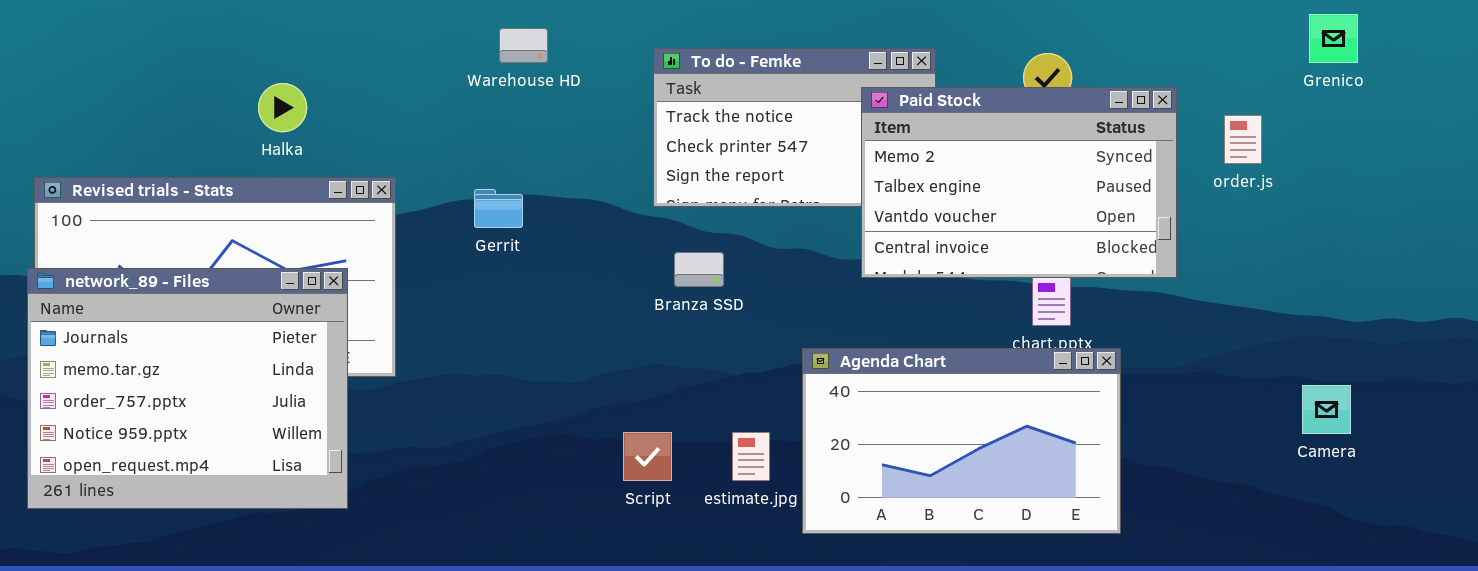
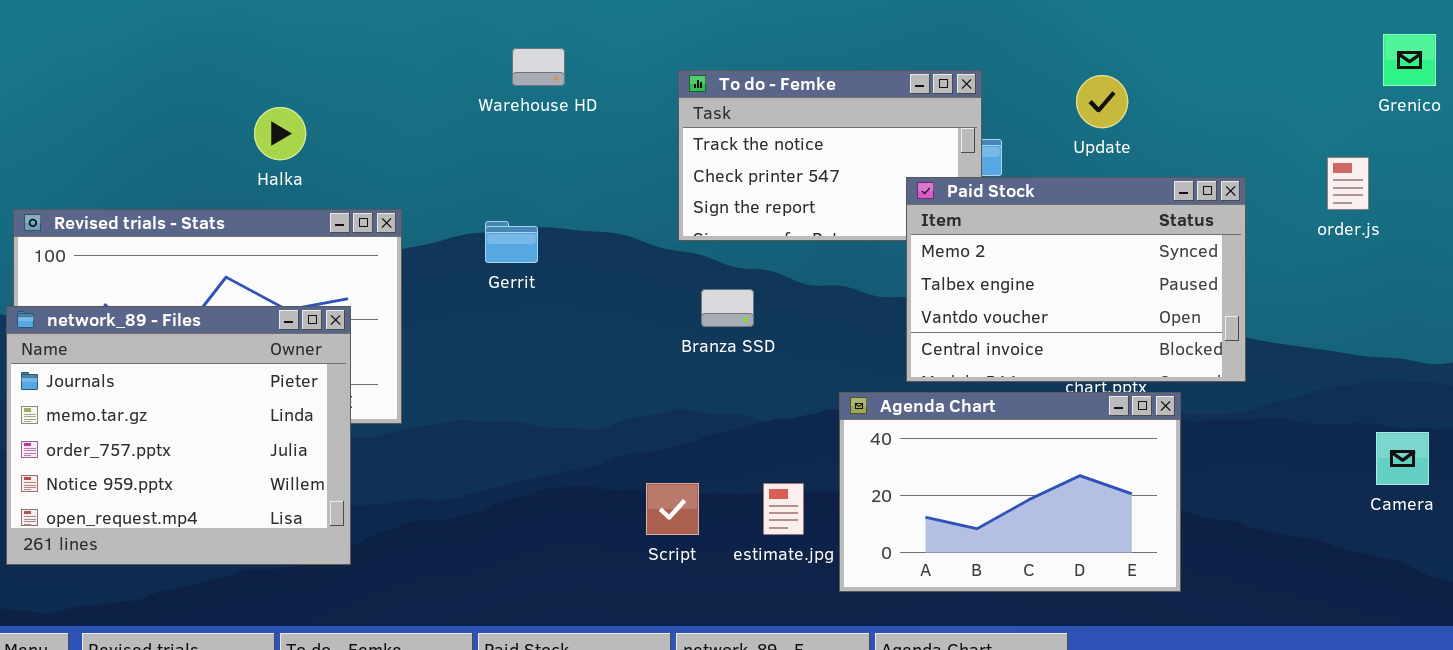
Paid Stock: [861,87,1177,278] -> [906,177,1246,382], moved
order.js: [1224,115,1262,164] -> [1327,157,1369,210], moved

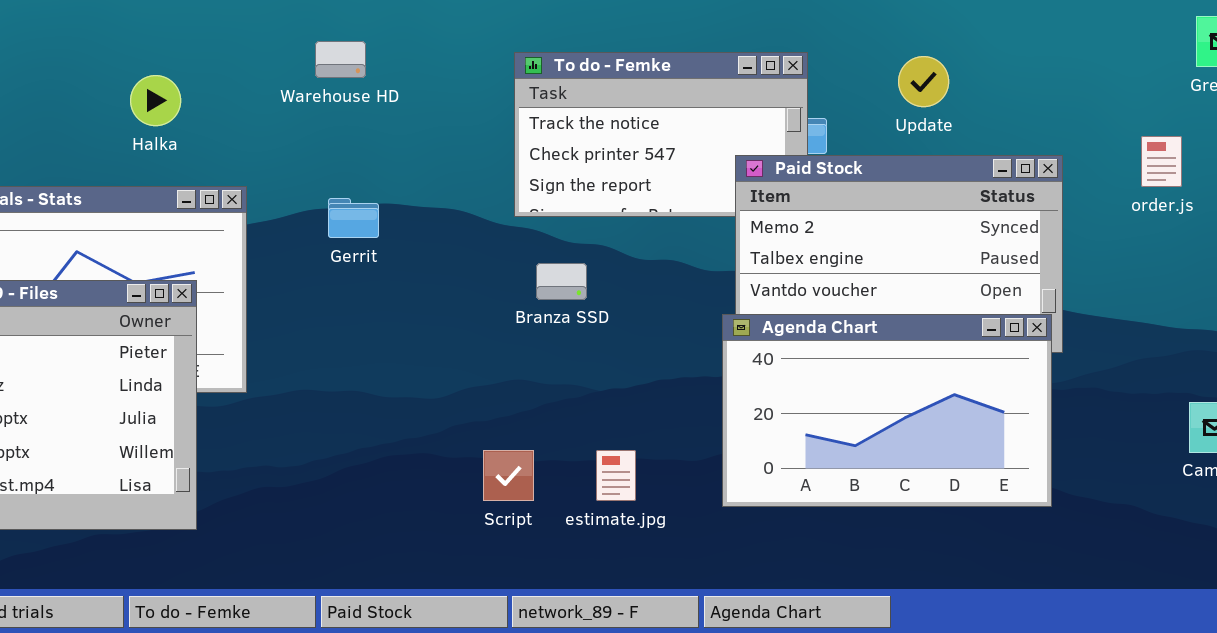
Warehouse HD: [512,48,565,86] -> [315,41,366,78], moved
Halka: [254,107,306,160] -> [130,75,181,126], moved
Agenda Chart: [839,392,1181,592] -> [722,314,1052,507], moved

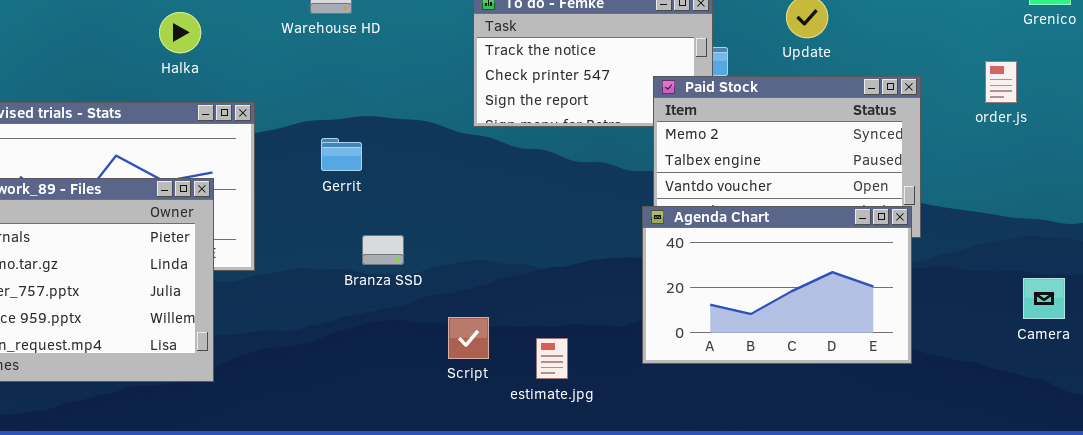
Gerrit: [328,198,379,238] -> [321,138,362,171], moved
Branza SSD: [536,263,587,300] -> [362,235,404,265], moved
estimate.jpg: [596,450,636,501] -> [536,338,568,379], moved

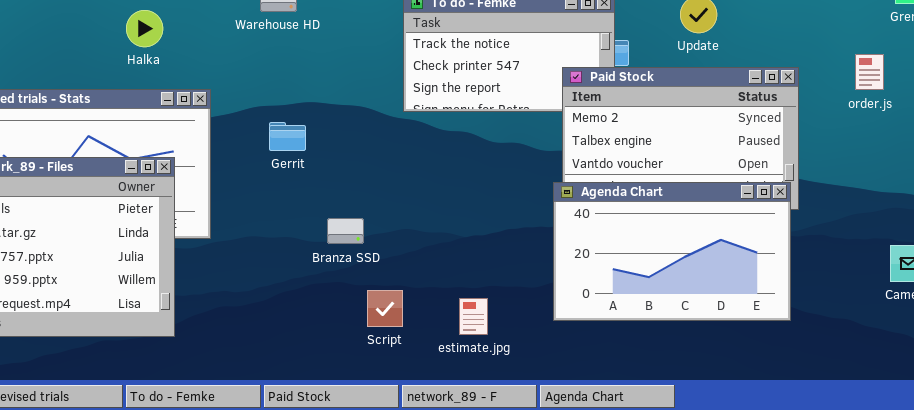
Branza SSD: [362,235,404,265] -> [327,218,364,244], moved
Script: [448,317,489,359] -> [367,290,403,327], moved

